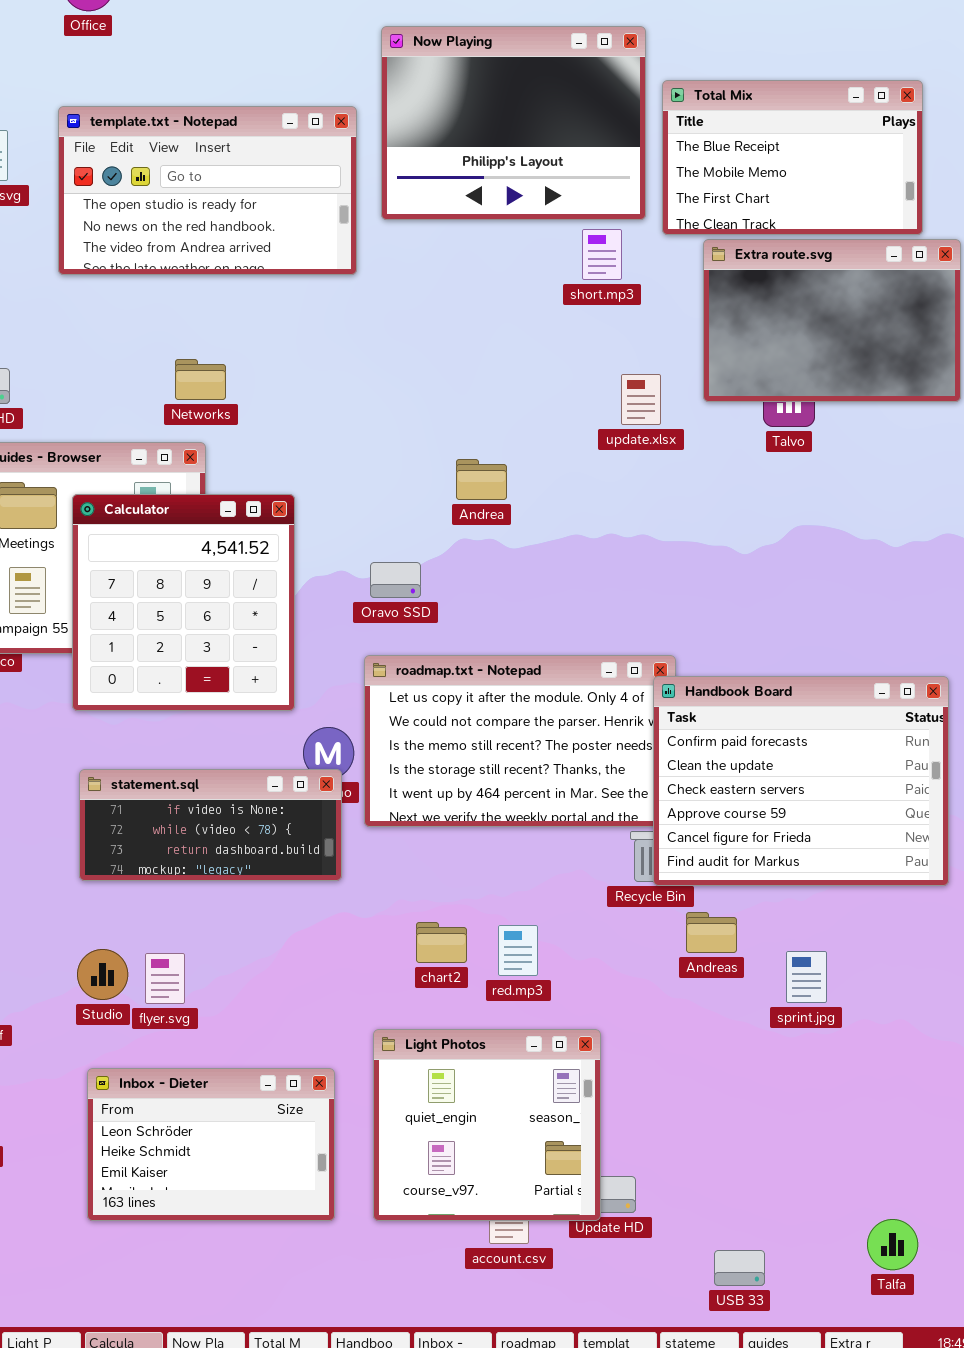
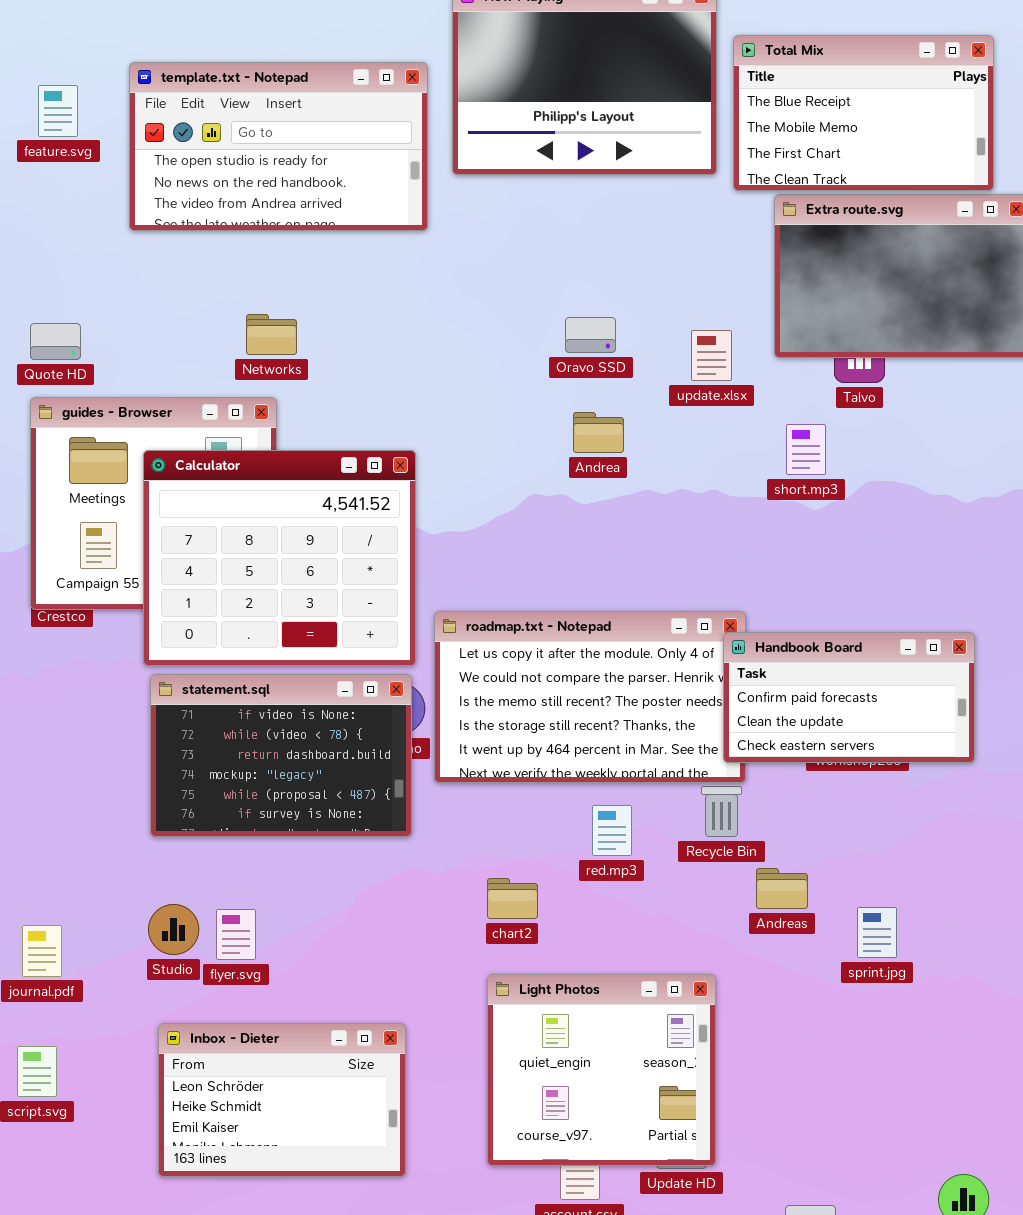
short.mp3: [582,229,622,280] -> [786,424,826,475], moved
Andrea: [456,459,507,500] -> [573,412,624,453], moved
Calculator: [72,494,295,711] -> [143,450,416,666], resized
Oravo SSD: [370,562,421,598] -> [565,317,616,353], moved
Handbook Board: [653,676,949,886] -> [723,632,975,763], resized
statement.sql: [79,769,342,881] -> [150,674,412,837], resized
red.mp3: [498,925,538,976] -> [592,805,632,856], moved
Light Photos: [373,1029,601,1221] -> [487,974,716,1166], moved

